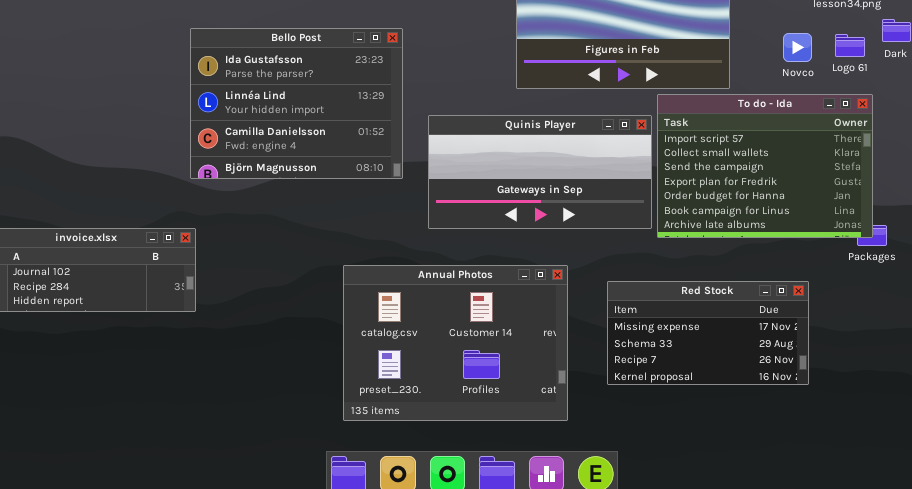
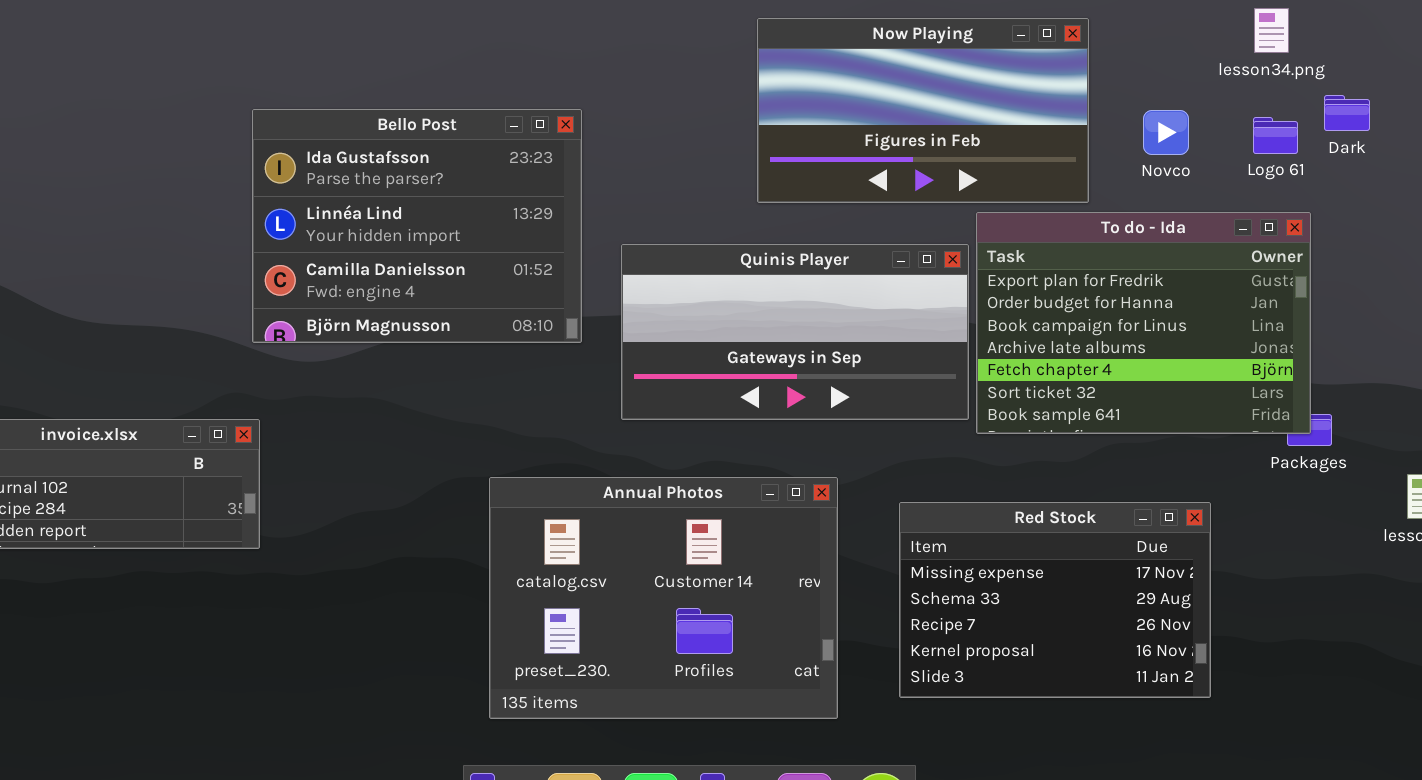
Novco: [783,33,812,62] -> [1143,110,1189,155], moved
To do - Ida: [657,94,873,238] -> [976,212,1311,434], scrolled down 3 rows
Red Stock: [607,281,809,385] -> [899,502,1211,698], resized

